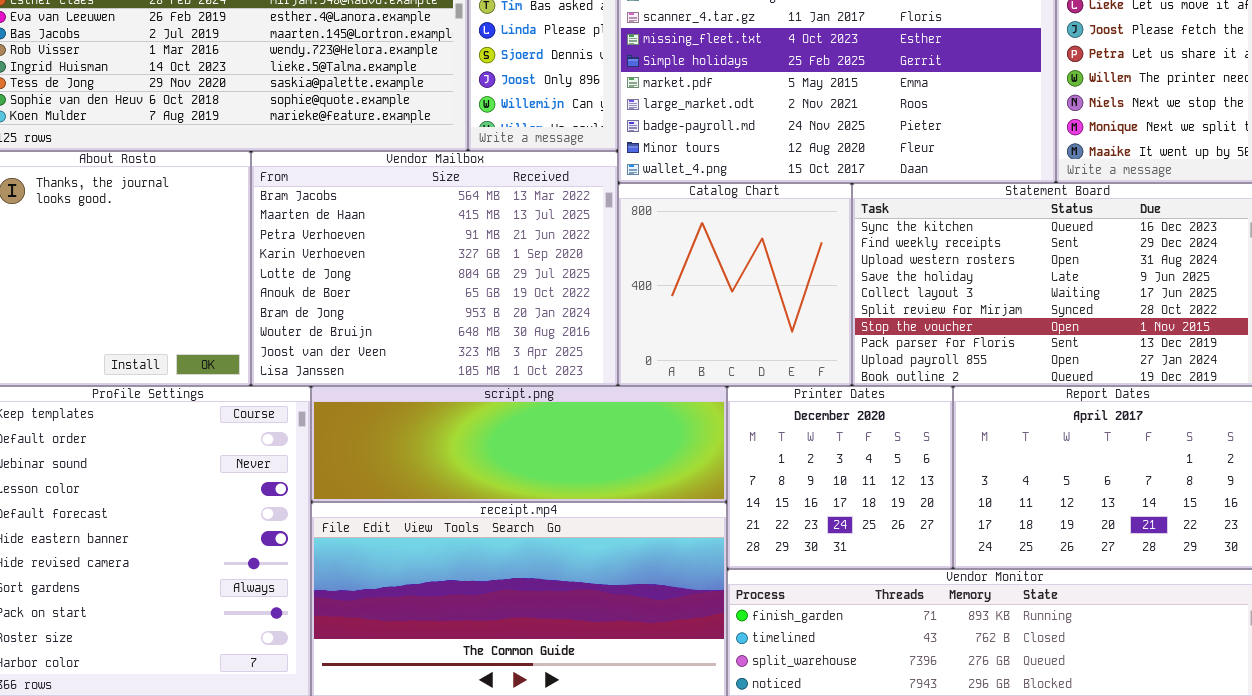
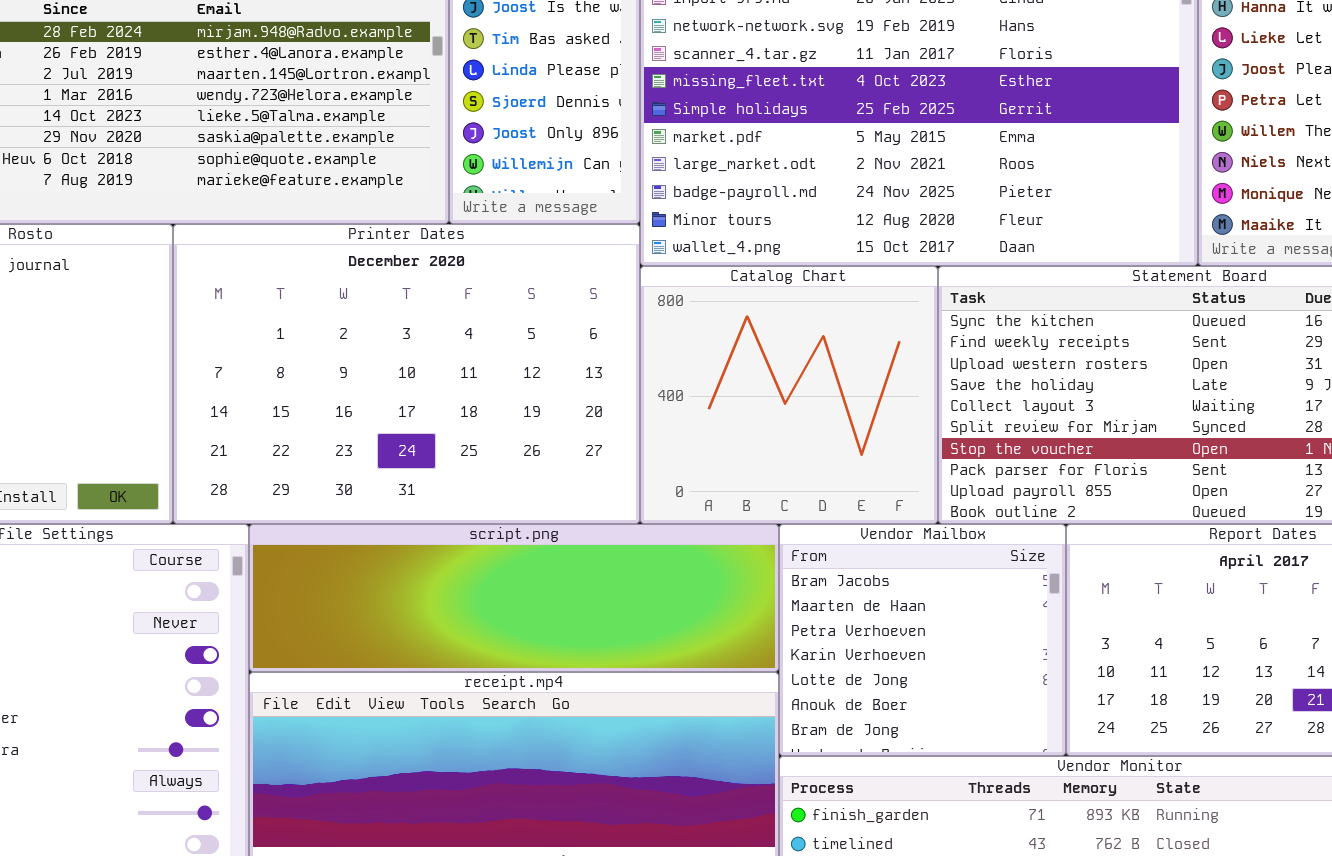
Vendor Mailbox: [251,151,618,386] -> [779,524,1066,756], moved, resized
Printer Dates: [727,386,953,569] -> [173,224,640,524], moved, resized

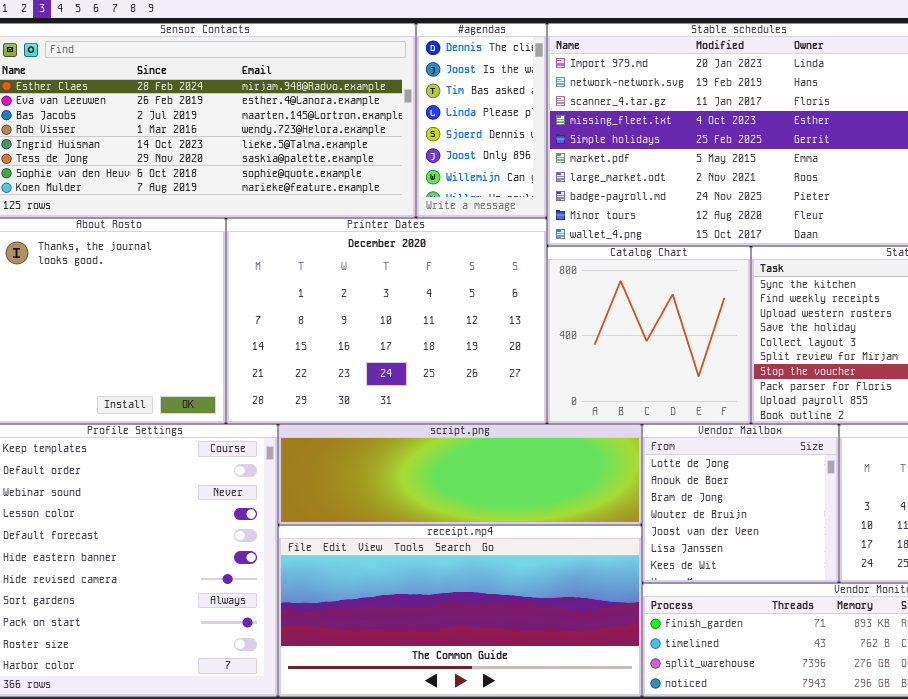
Vendor Mailbox: [779,524,1066,756] -> [642,424,839,583], scrolled down 4 rows

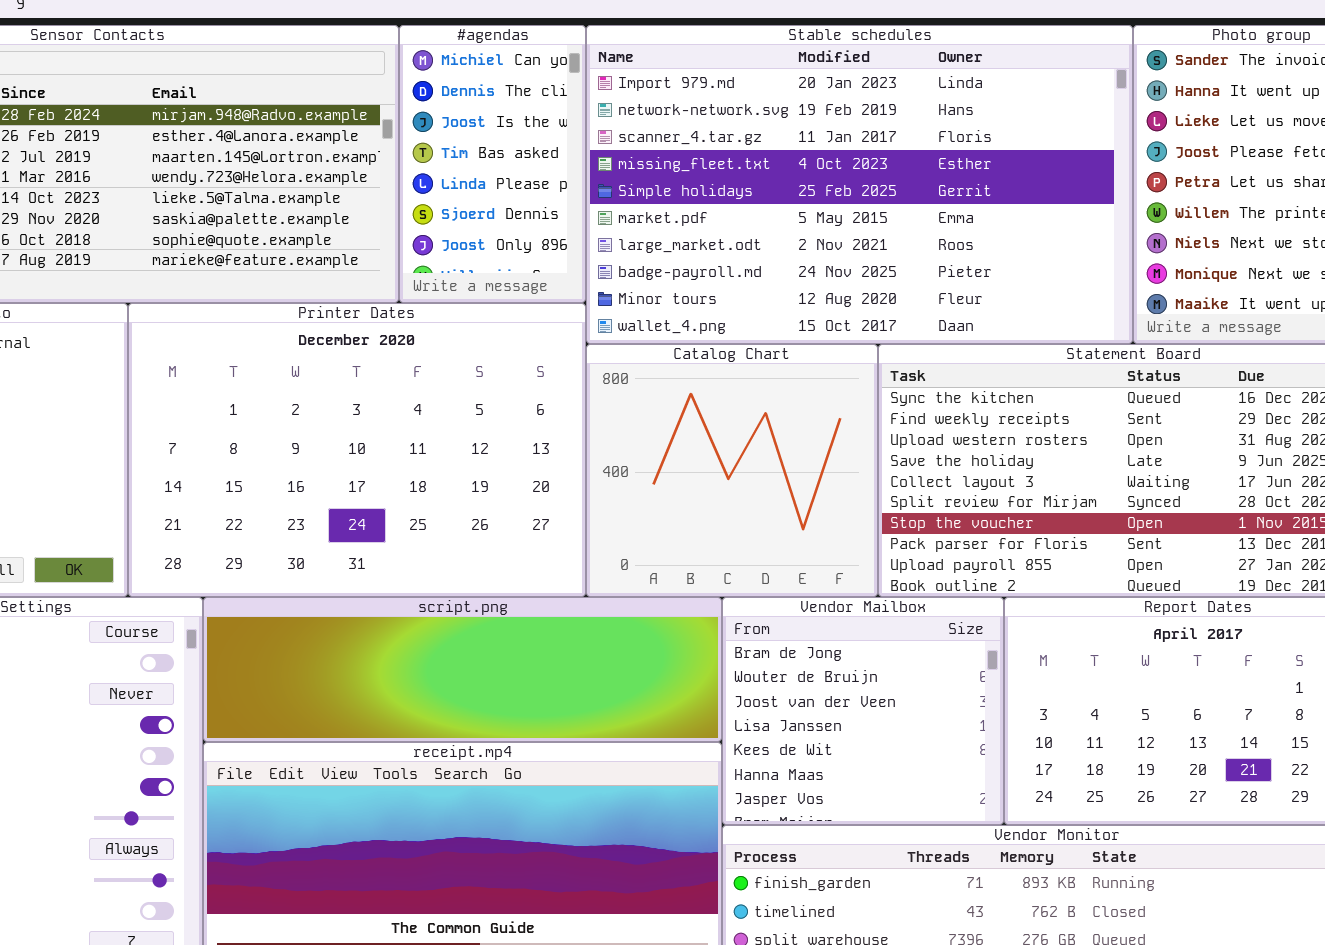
#agendas: [416,23,547,218] -> [399,25,586,303], scrolled up 1 row
Vendor Mailbox: [642,424,839,583] -> [722,597,1004,825], scrolled down 2 rows

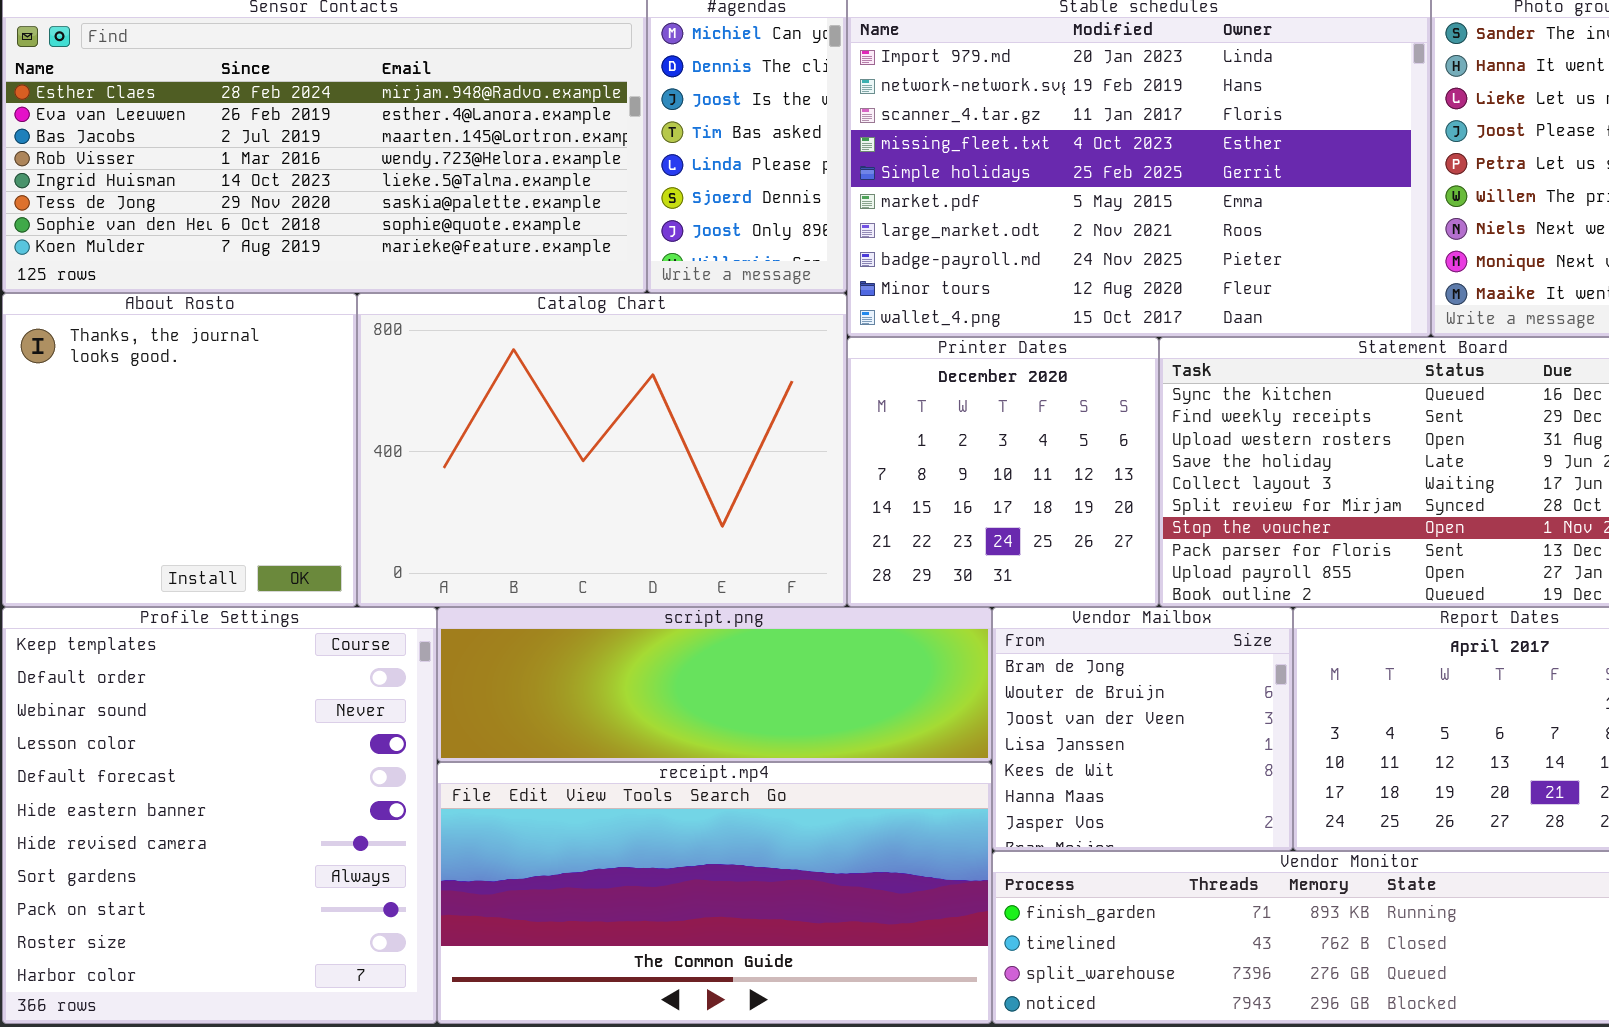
Printer Dates: [128,303,586,597] -> [847,337,1159,607], moved, resized
Catalog Chart: [586,344,878,597] -> [357,293,847,607], moved, resized

